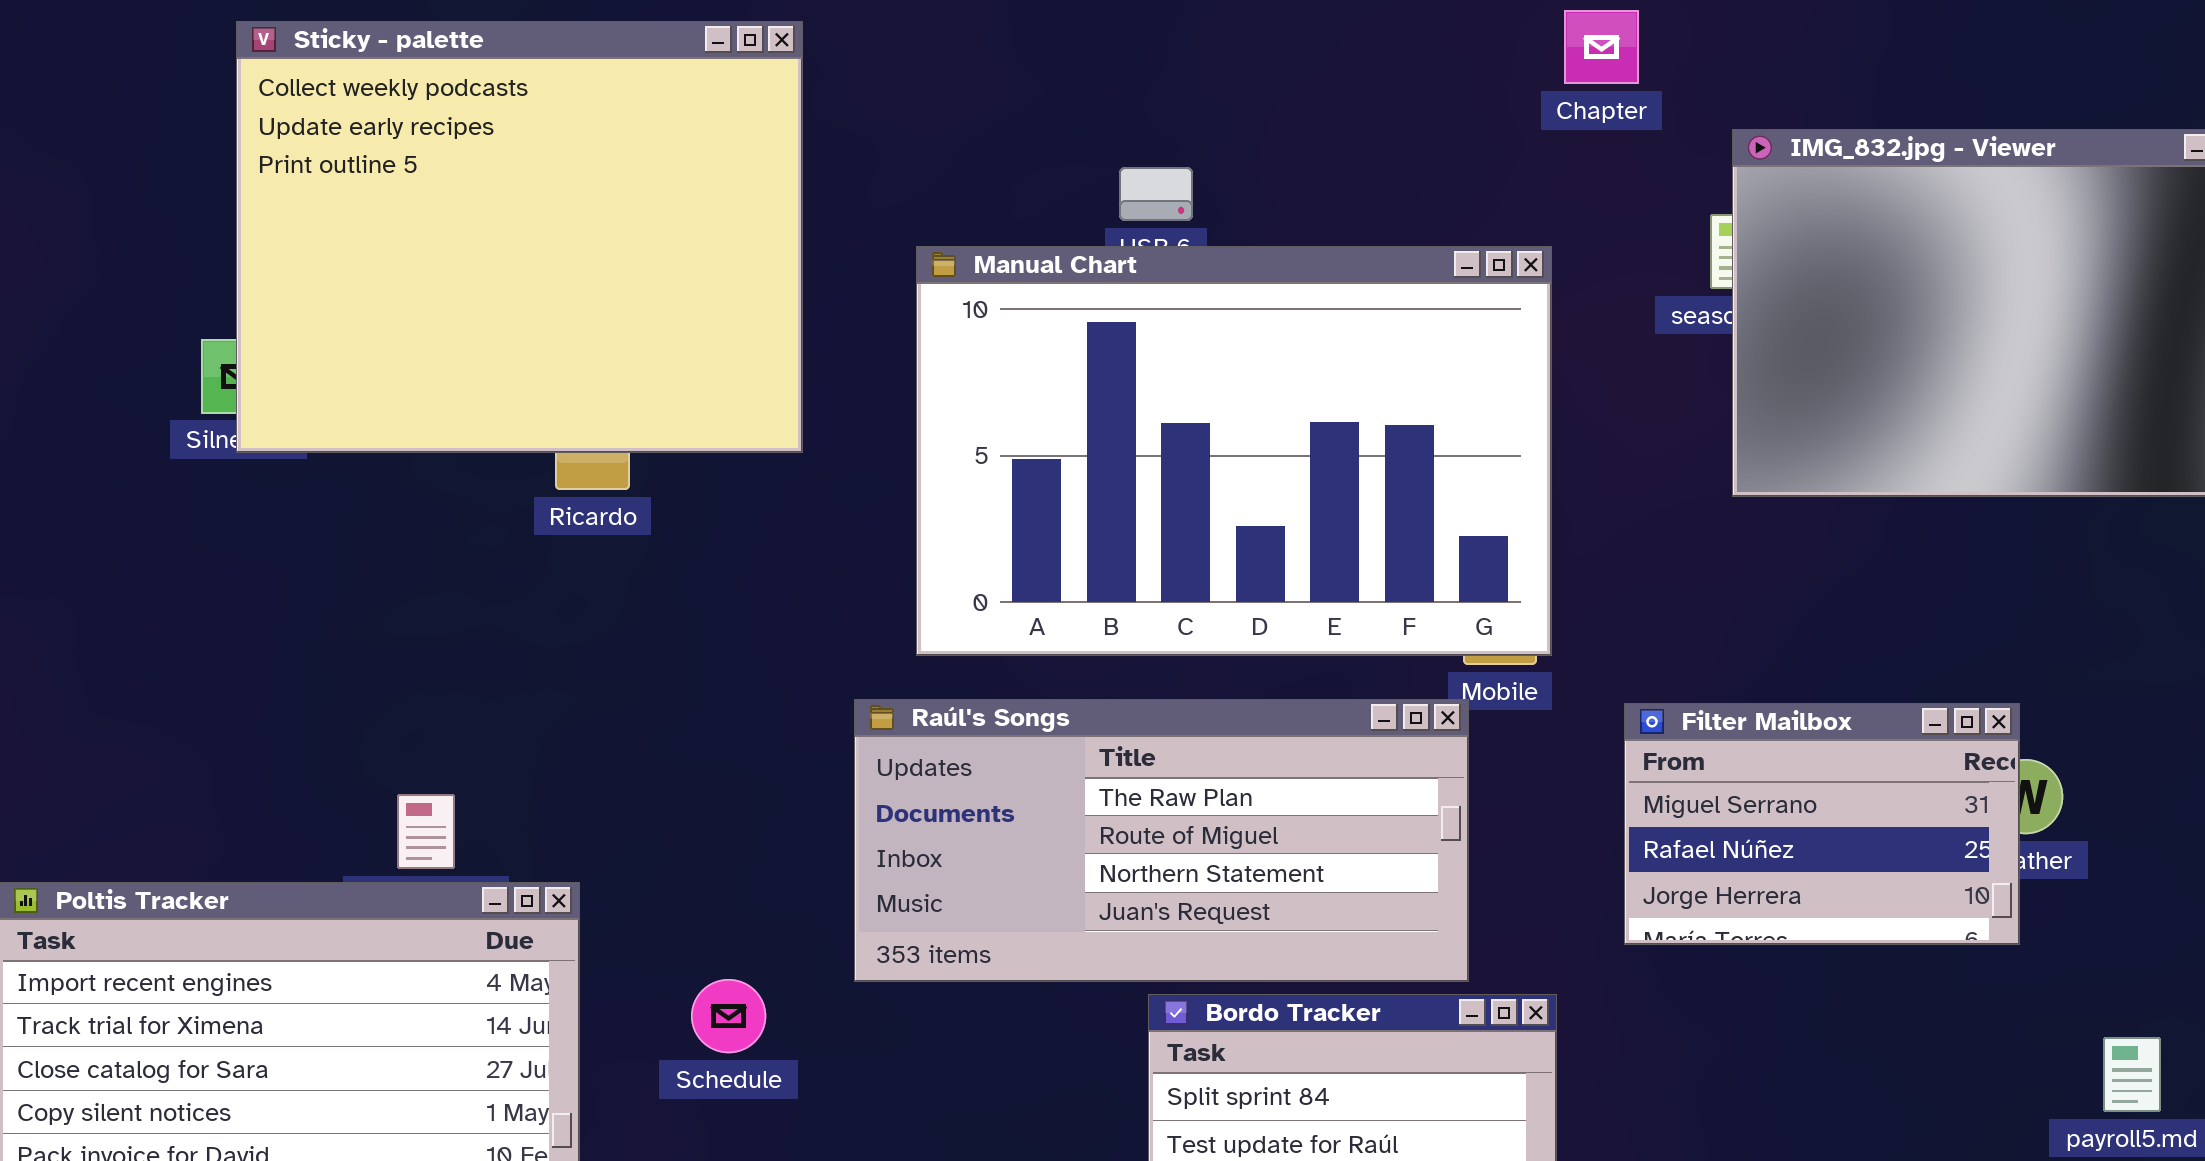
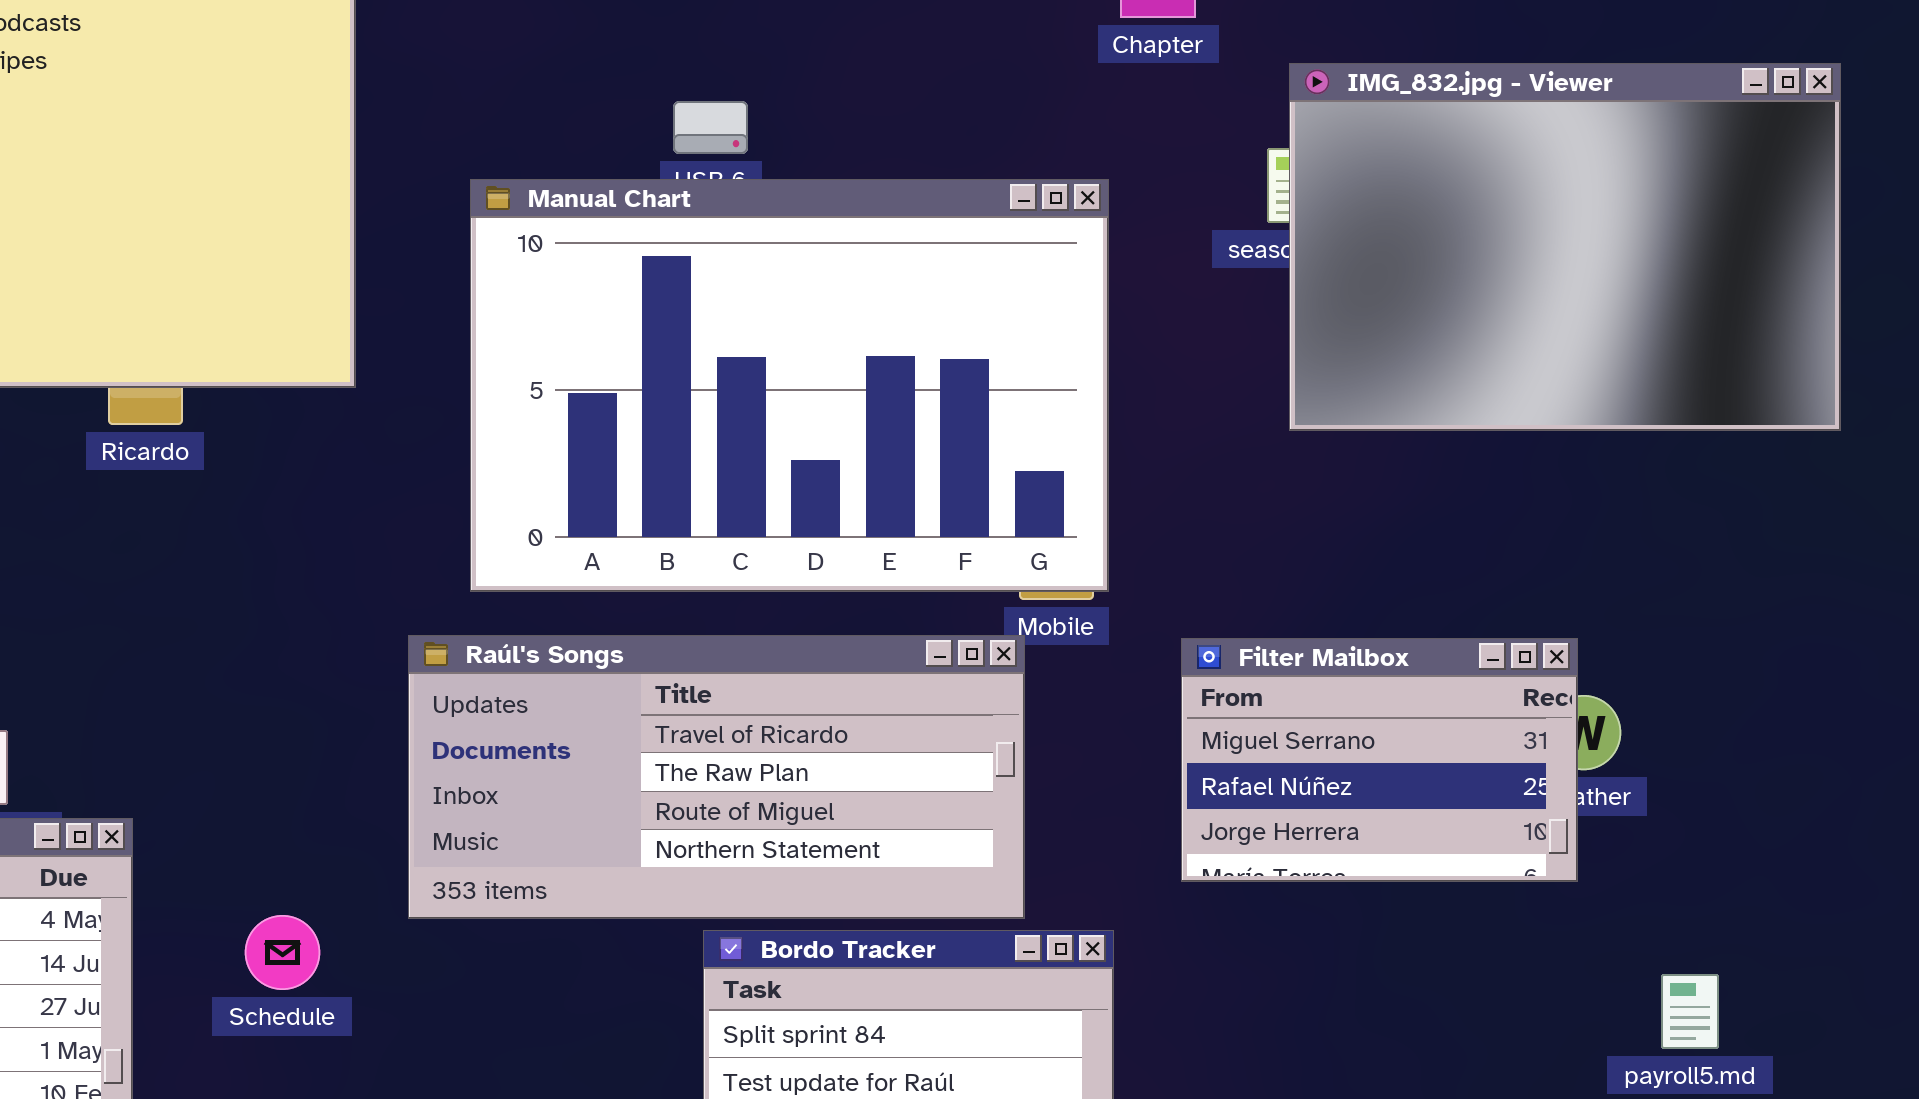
Raúl's Songs: [854,699,1469,982] -> [408,635,1025,919], scrolled up 1 row

